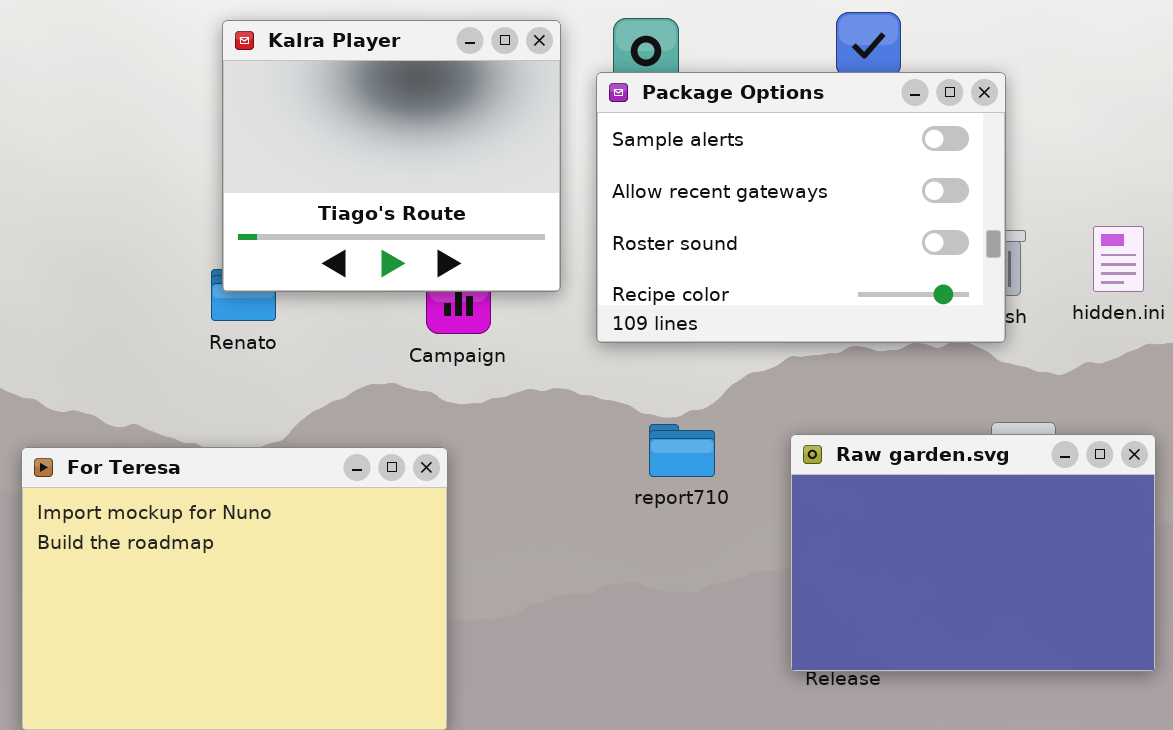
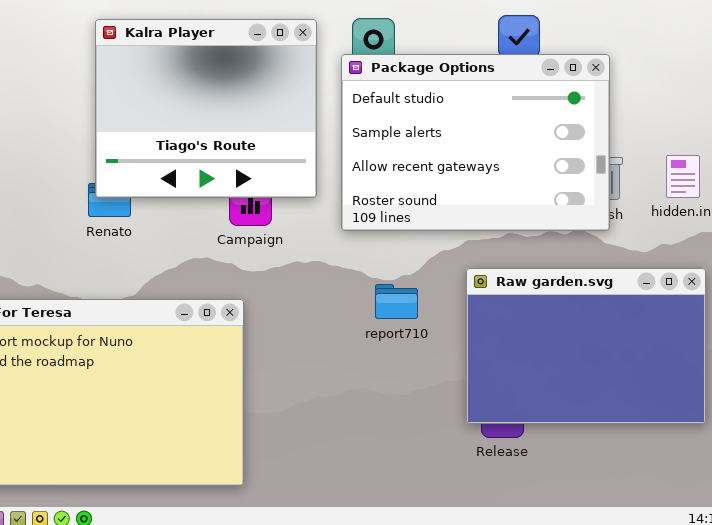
Package Options: [596,72,1006,343] -> [341,54,610,231], scrolled up 1 row
Raw garden.svg: [790,434,1156,672] -> [466,268,706,424], moved

